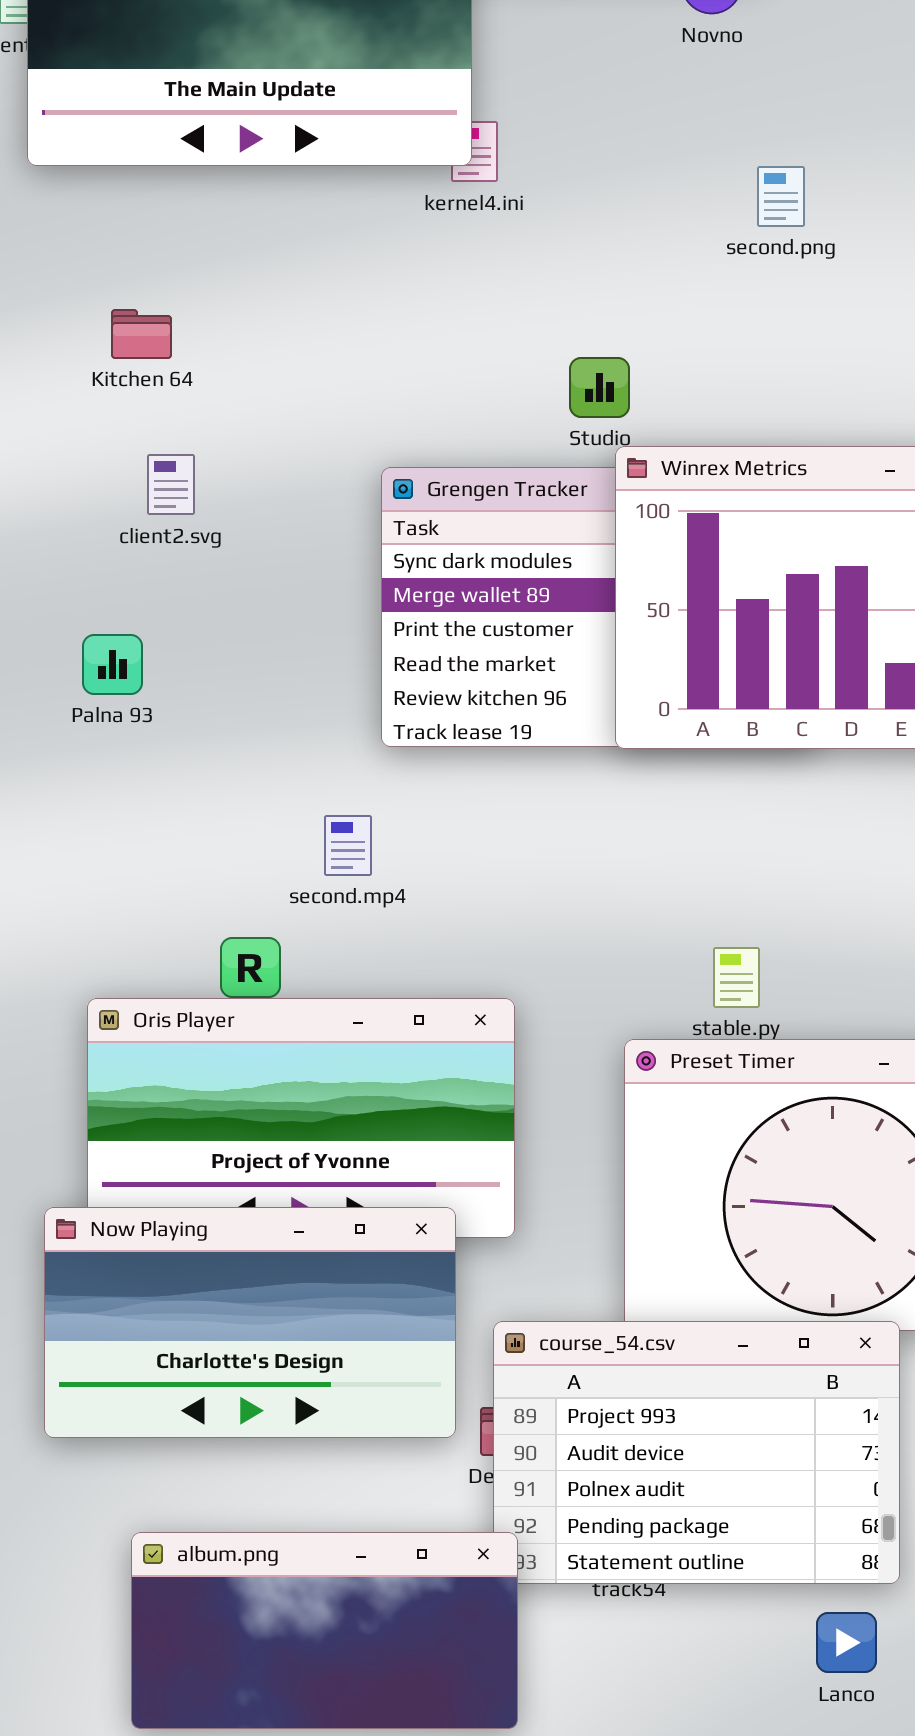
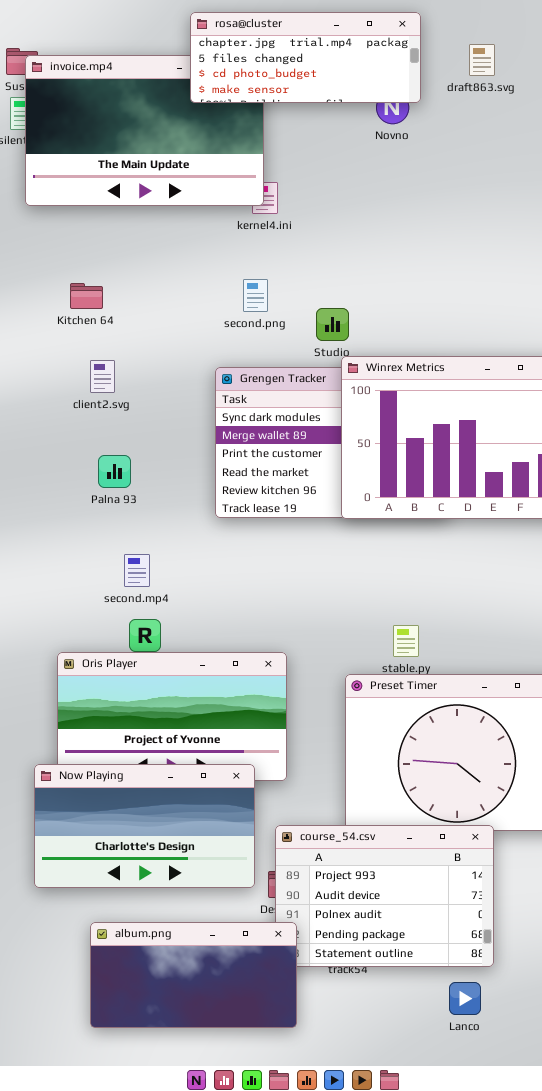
second.png: [757,166,805,227] -> [243,279,268,312], moved
Palna 93: [82,634,143,695] -> [98,455,131,488], moved
second.mp4: [324,815,372,876] -> [124,554,150,587], moved
album.png: [131,1532,518,1729] -> [90,922,297,1028], moved

